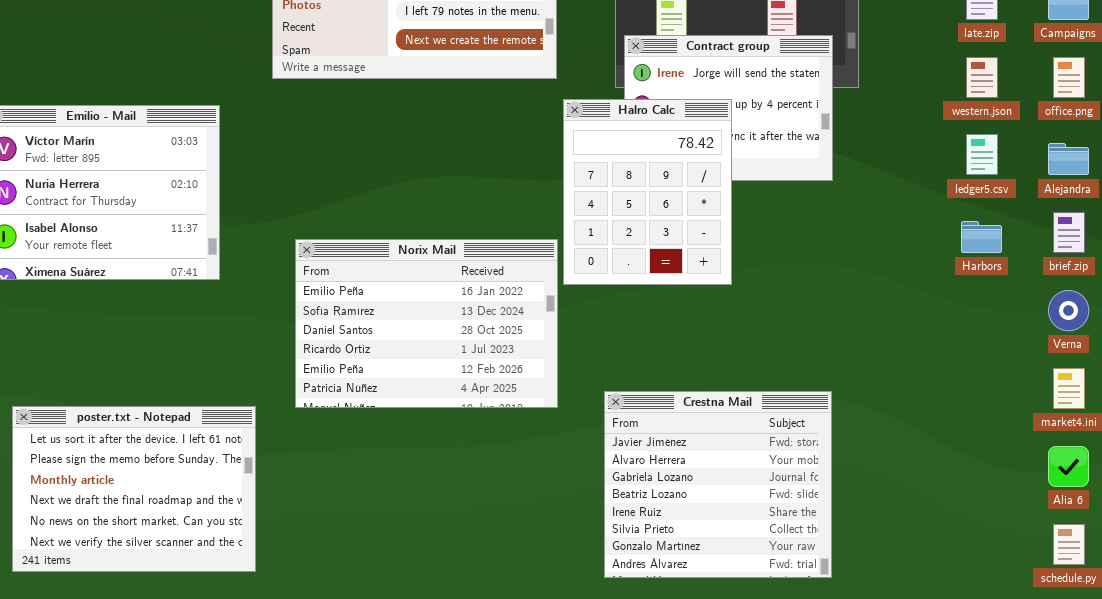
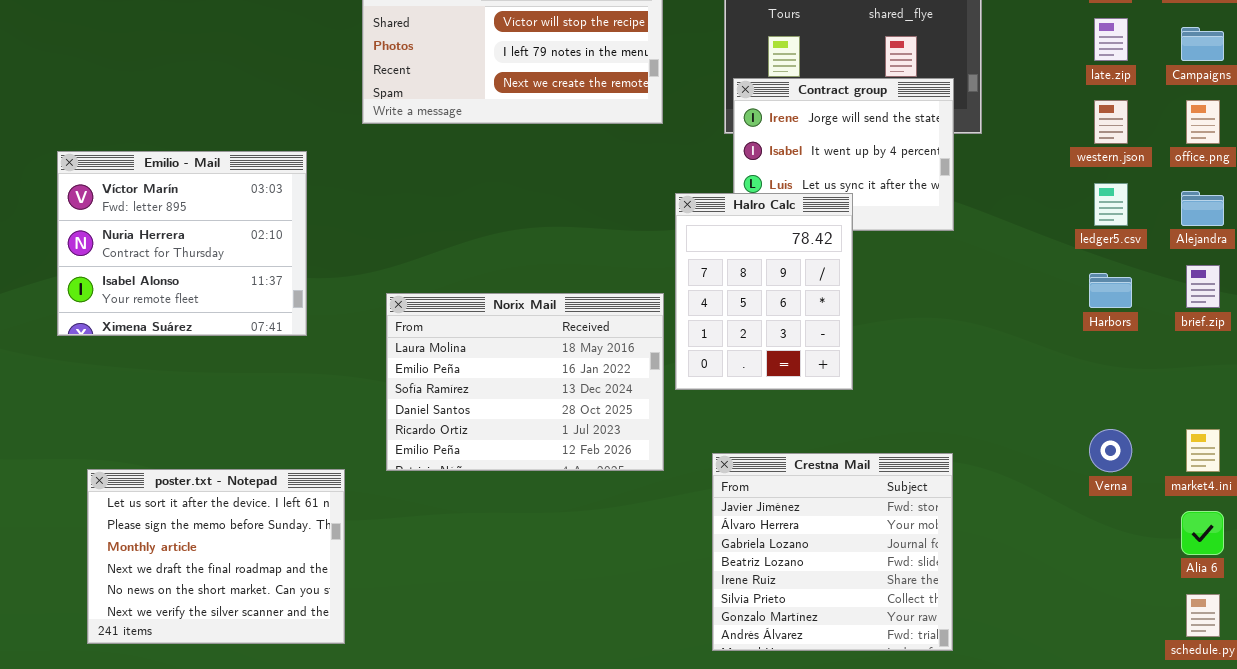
Halro Calc: [563,99,732,285] -> [675,193,853,390], moved
Norix Mail: [295,239,558,408] -> [386,293,664,471], scrolled up 1 row
Verna: [1048,290,1089,331] -> [1089,429,1132,472], moved

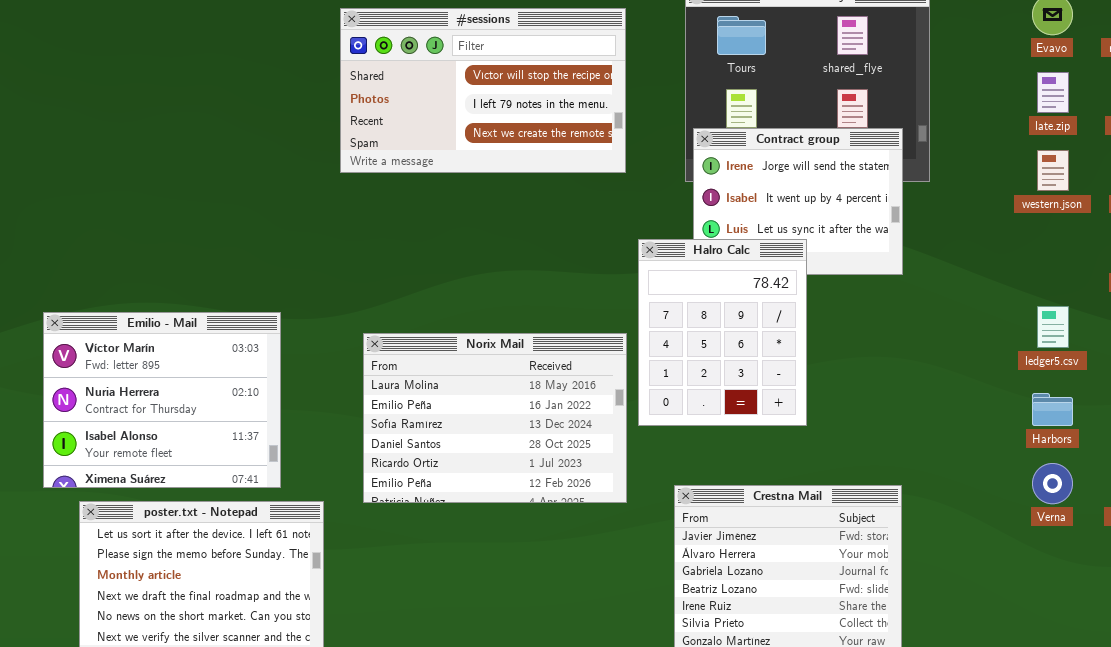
Emilio - Mail: [57,151,307,336] -> [43,312,281,488], moved
ledger5.csv: [1094,183,1128,226] -> [1037,306,1069,348], moved
Harbors: [1089,273,1132,308] -> [1032,393,1073,426], moved

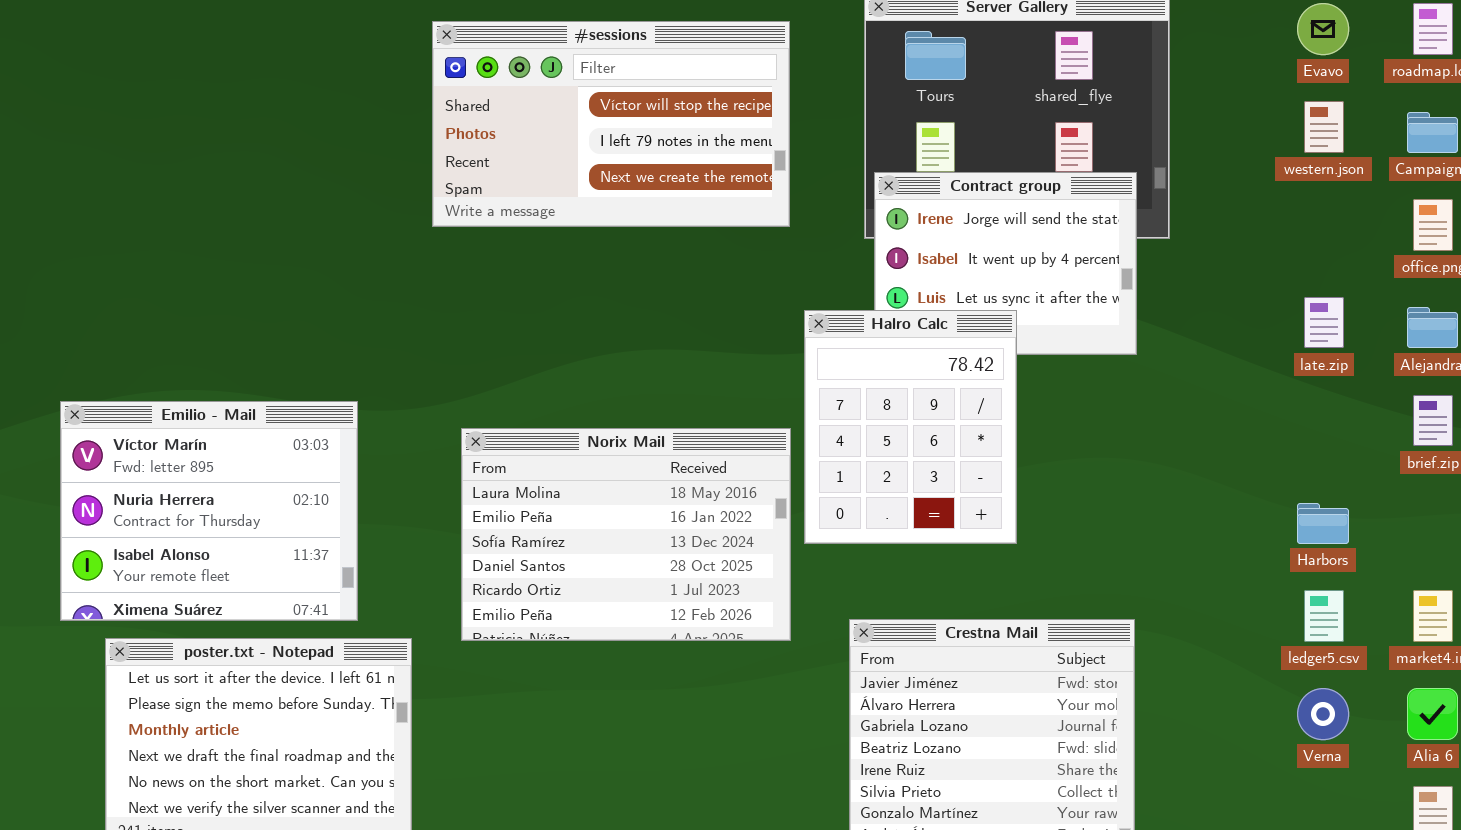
late.zip: [1037,72,1069,113] -> [1304,297,1344,348], moved
western.json: [1037,150,1069,191] -> [1304,101,1344,153], moved
ledger5.csv: [1037,306,1069,348] -> [1304,590,1344,642], moved
Verna: [1032,463,1073,504] -> [1297,688,1349,740], moved

